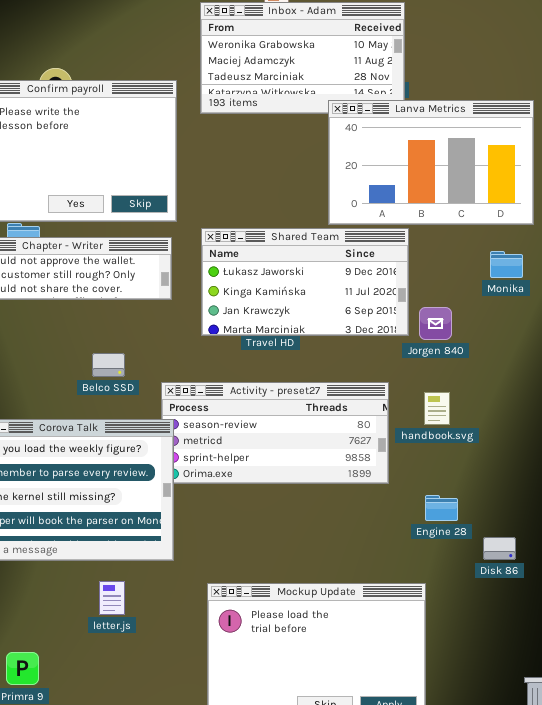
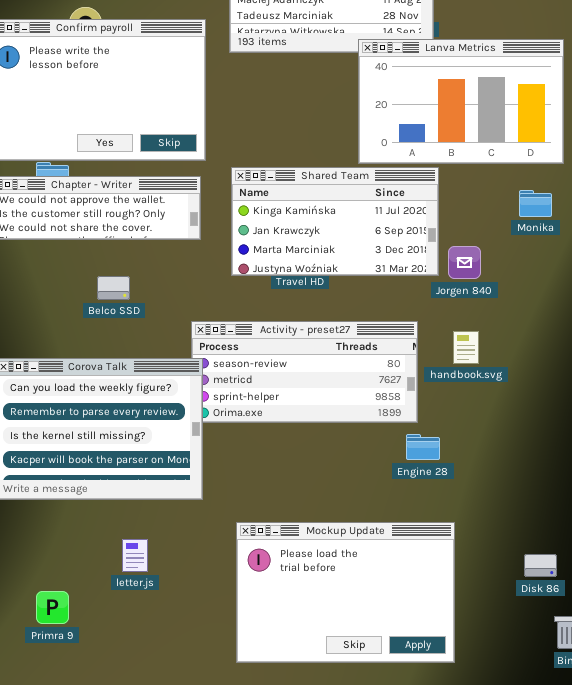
Shared Team: [201,228,409,336] -> [231,167,439,276], scrolled down 1 row
Belco SSD: [92,353,125,377] -> [97,276,130,300], moved
Engine 28: [425,495,458,521] -> [406,434,440,460], moved
Disk 86: [483,537,516,560] -> [524,554,557,577], moved
letter.js: [99,581,125,615] -> [122,539,148,572], moved

